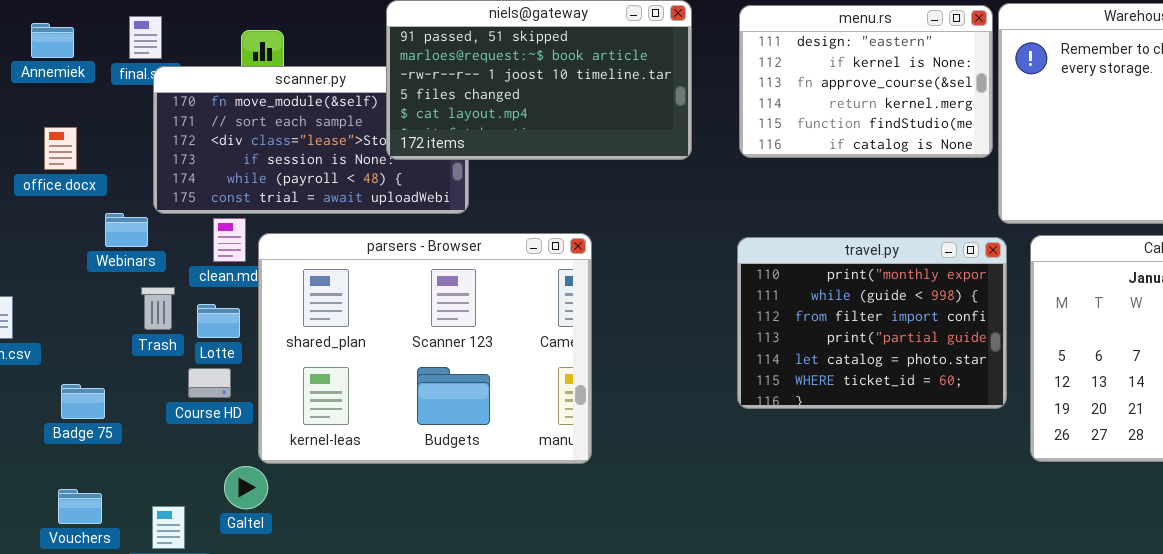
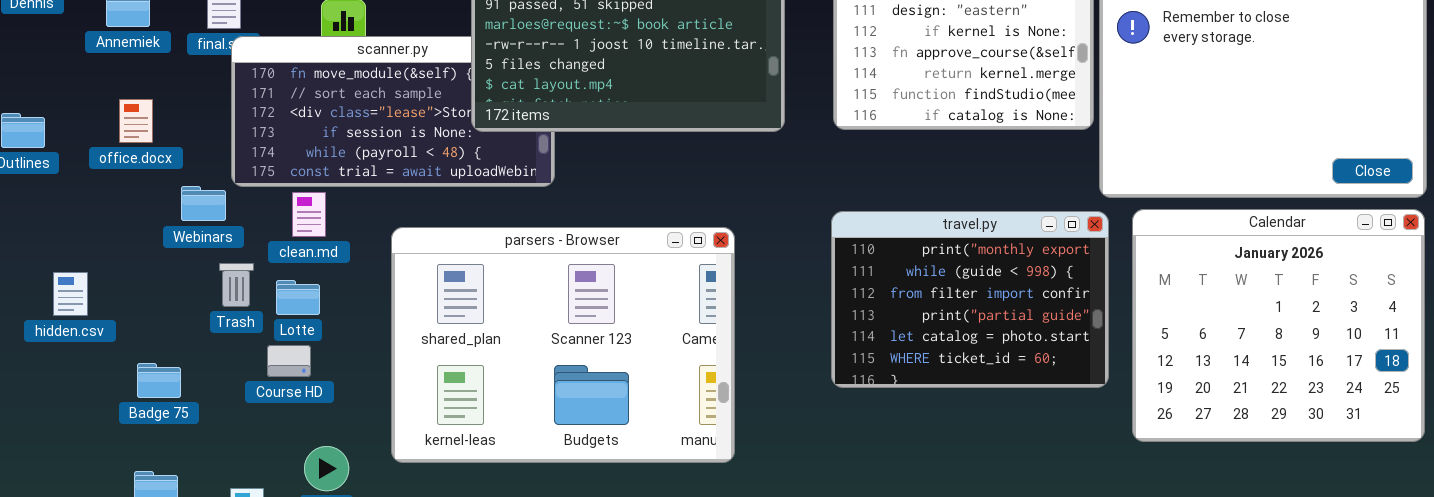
parsers - Browser: [258,233,592,464] -> [391,227,735,463], moved

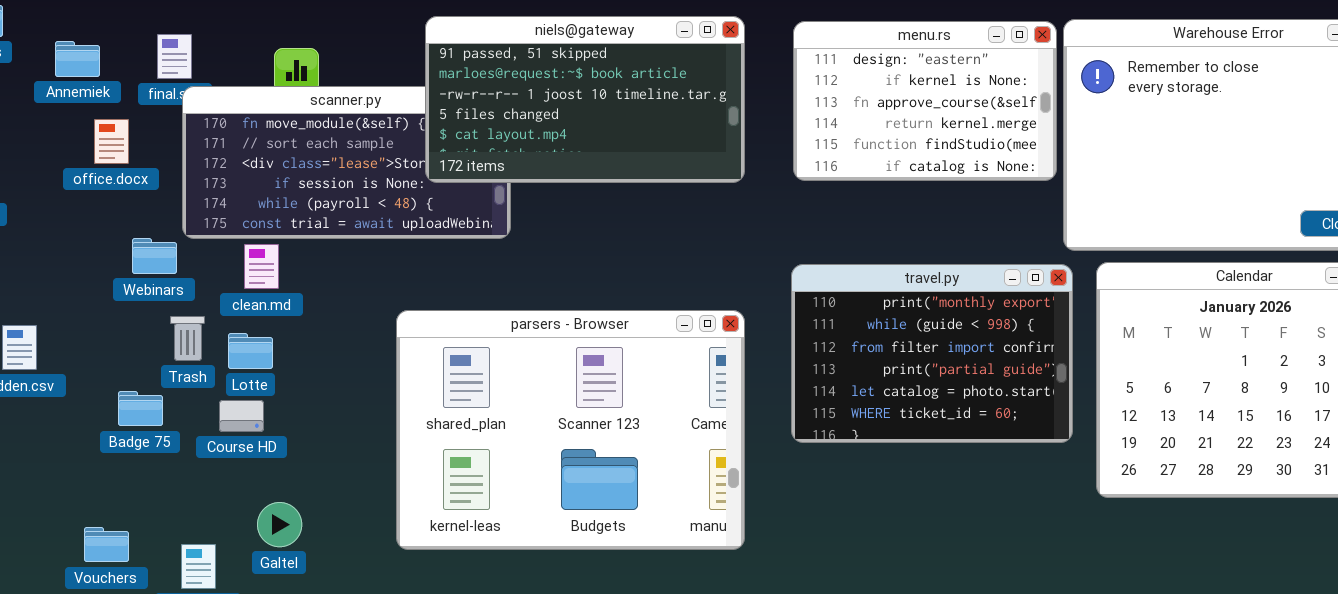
office.docx: [119,99,153,143] -> [94,119,129,164], moved
parsers - Browser: [391,227,735,463] -> [396,310,745,550], moved
Badge 75: [137,363,181,398] -> [118,391,163,426], moved

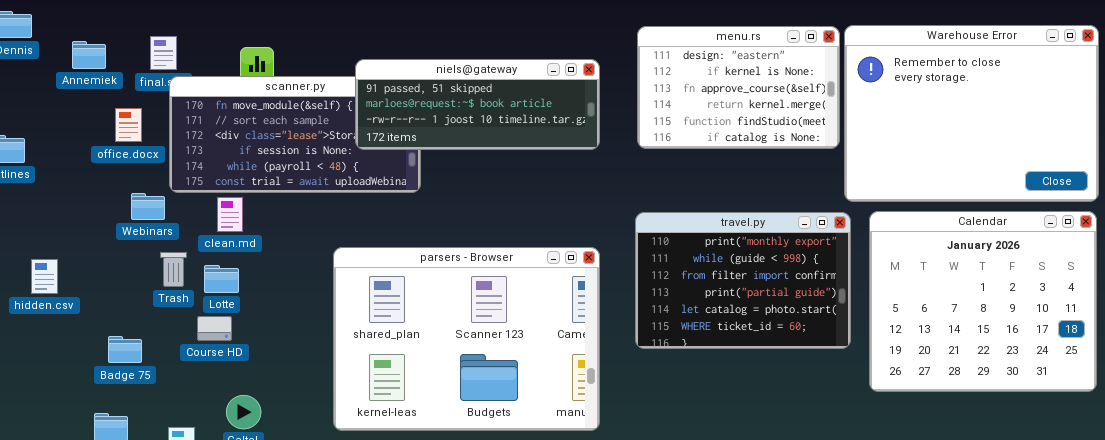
niels@gateway: [425,16,745,183] -> [355,59,600,150], resized
office.docx: [94,119,129,164] -> [115,108,142,142], moved
Badge 75: [118,391,163,426] -> [108,336,142,363], moved

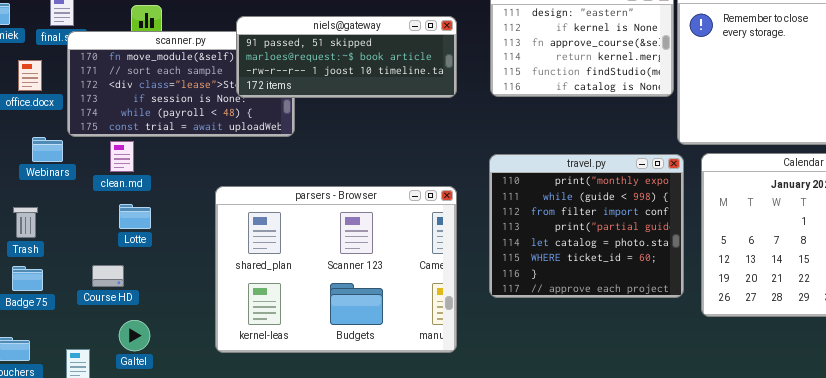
travel.py: [635,212,851,349] -> [489,154,684,298], resized
Trash: [160,252,187,287] -> [13,207,38,238], moved
Lotte: [204,265,239,293] -> [119,204,151,229], moved
Course HD: [197,316,232,341] -> [92,265,124,287], moved

